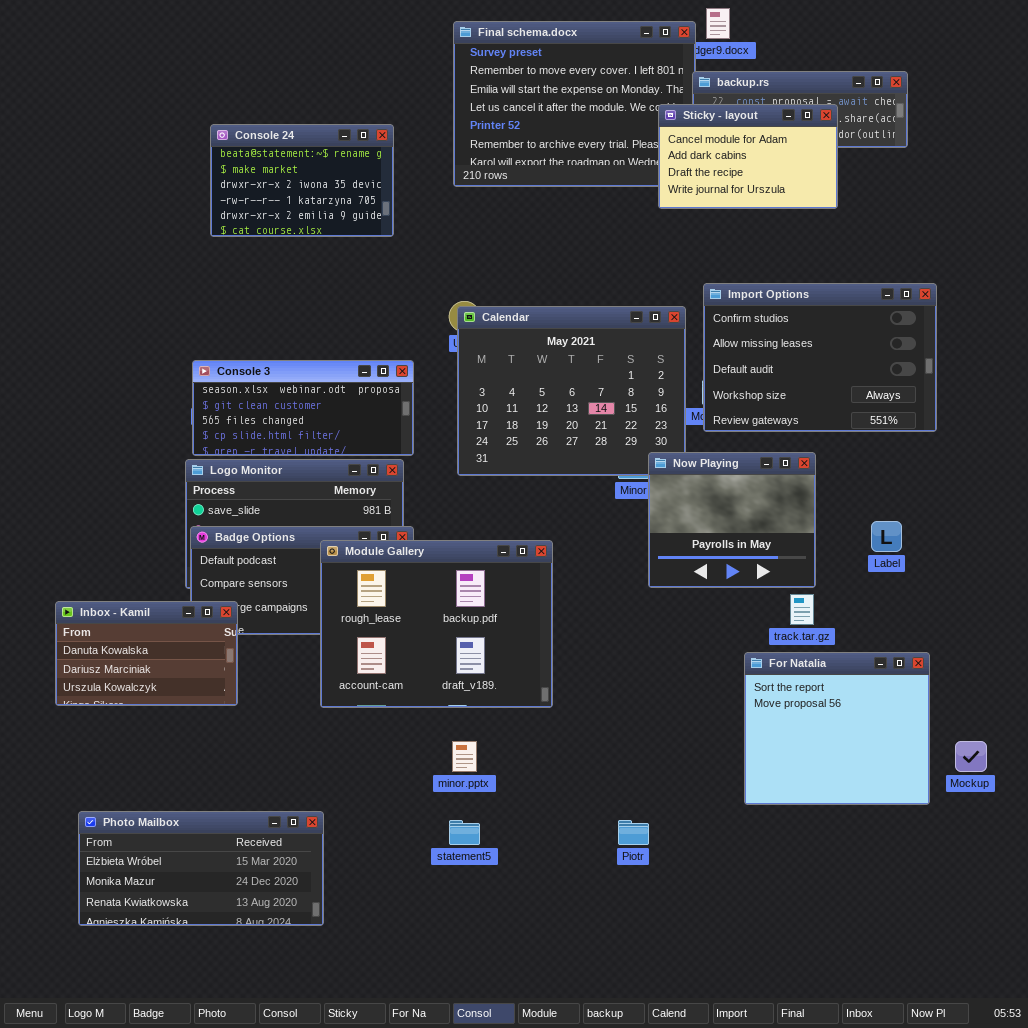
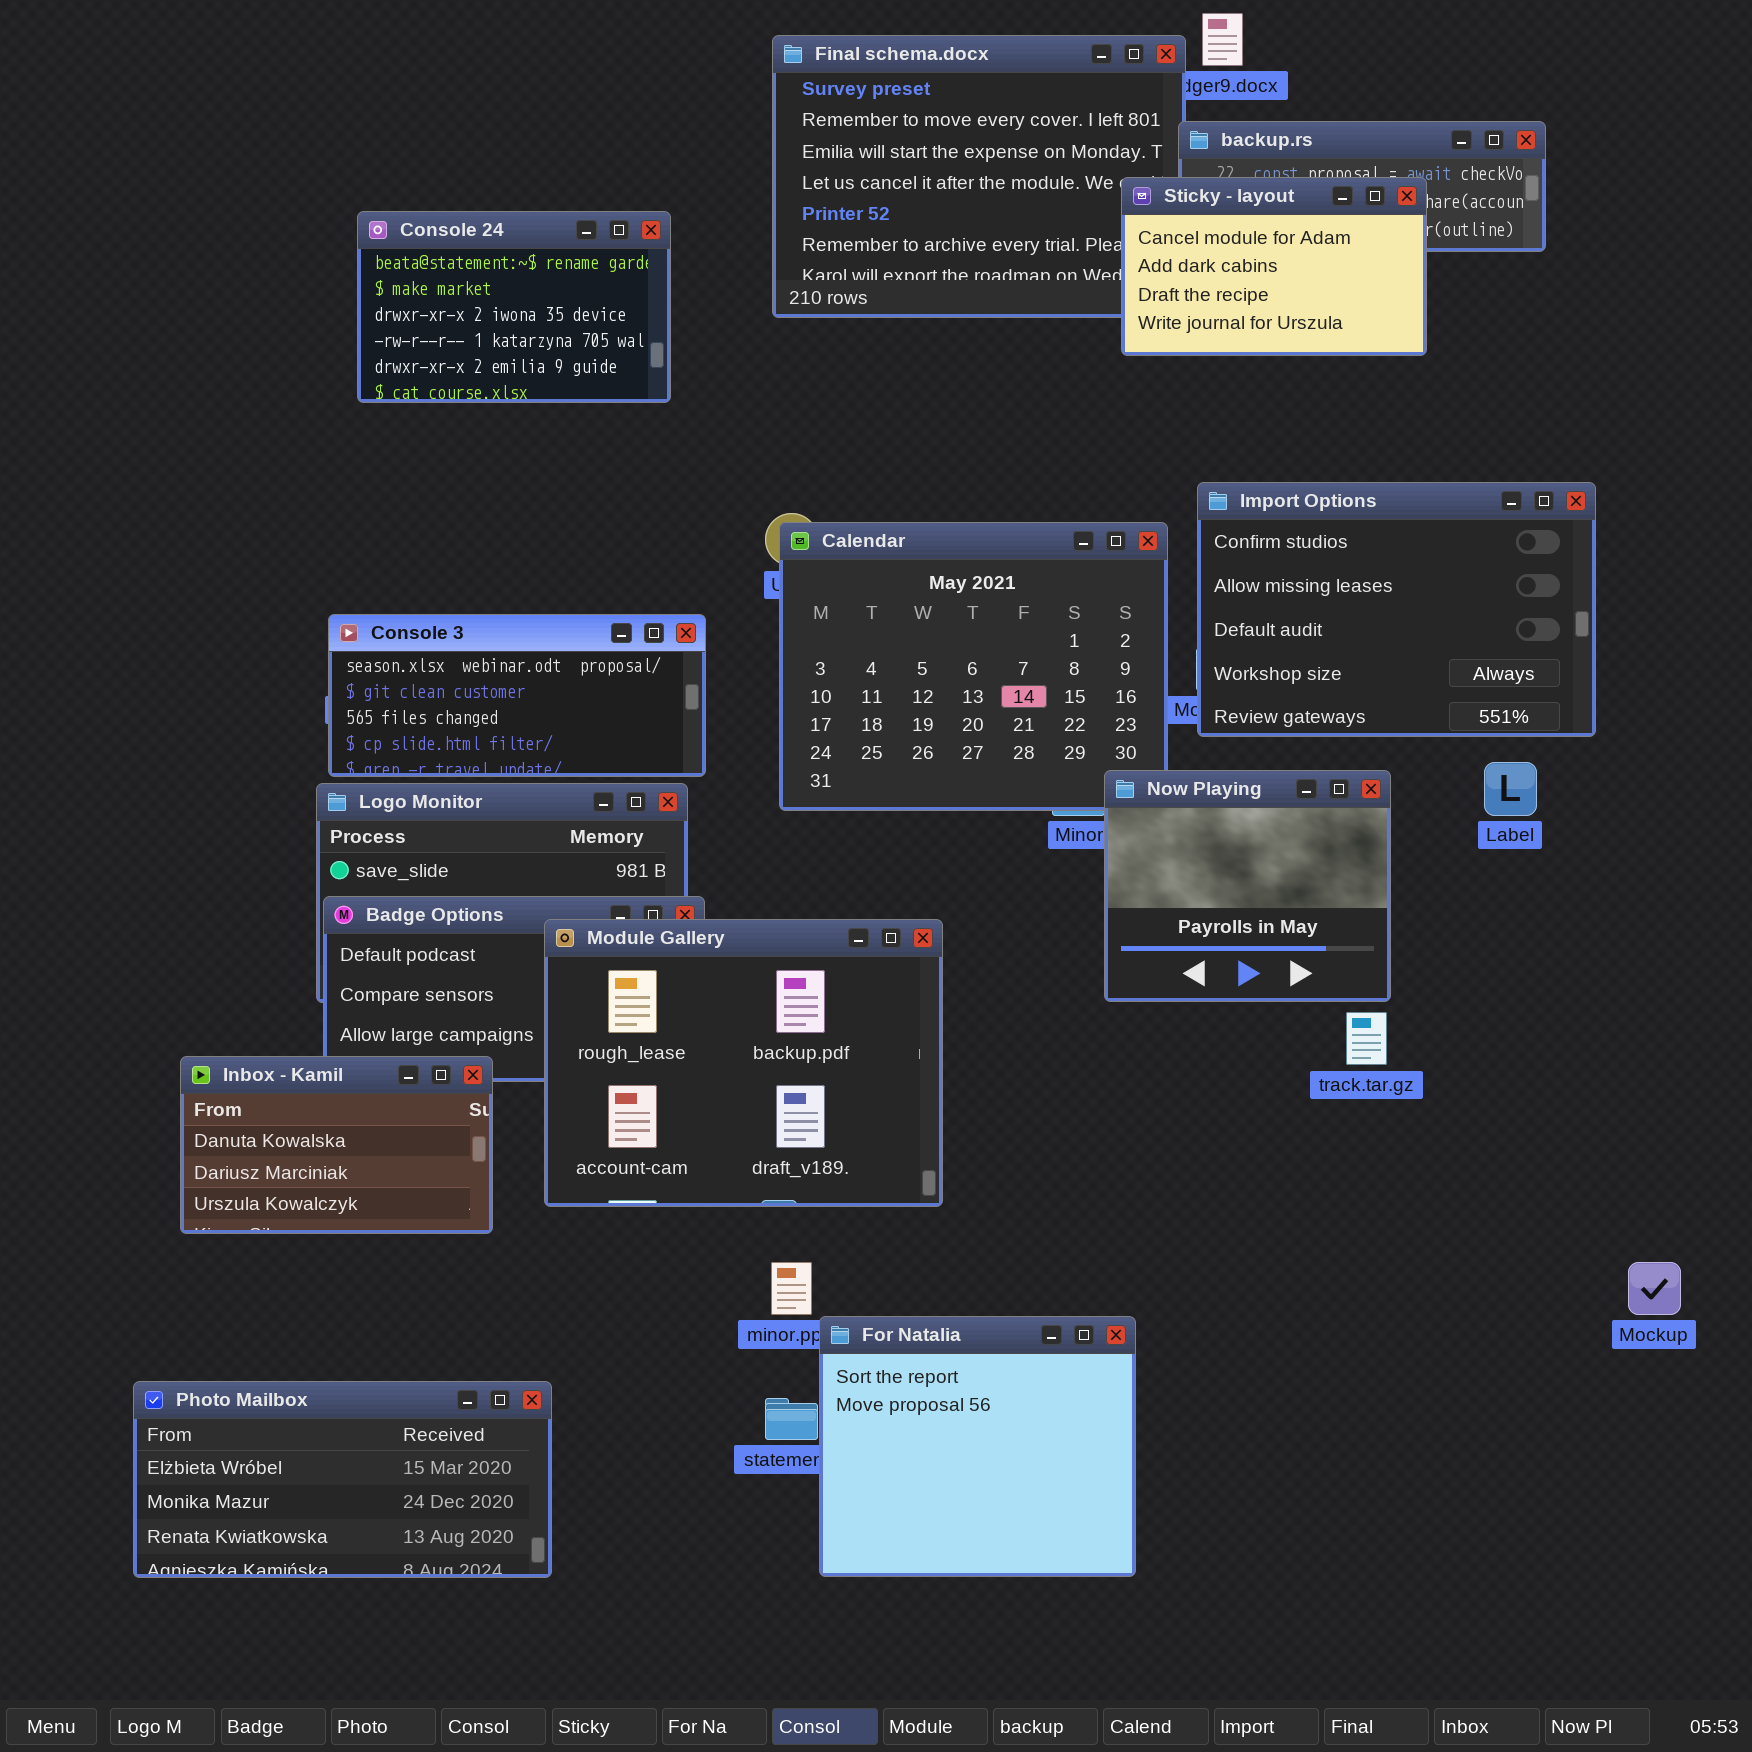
Label: [871,521,902,552] -> [1484,762,1537,816], moved
Inbox - Kamil: [55,601,238,706] -> [180,1056,493,1234], moved
For Natalia: [744,652,930,805] -> [819,1316,1136,1577], moved

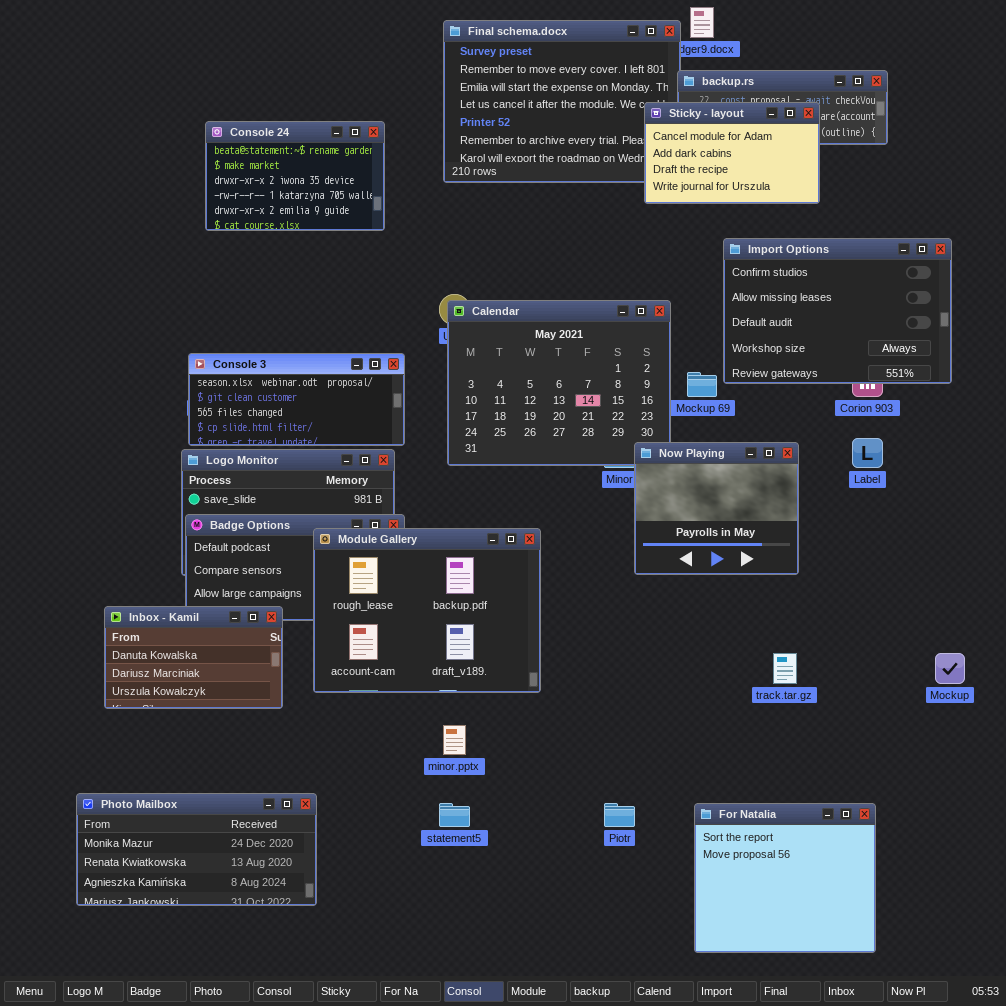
Import Options: [1197,482,1596,737] -> [723,238,952,384], moved
track.tar.gz: [1346,1012,1387,1065] -> [773,653,797,684], moved
Mockup: [1628,1262,1681,1315] -> [935,653,965,684], moved
For Natalia: [819,1316,1136,1577] -> [694,803,876,953], moved
Photo Mailbox: [133,1381,552,1578] -> [76,793,317,906], scrolled down 1 row

